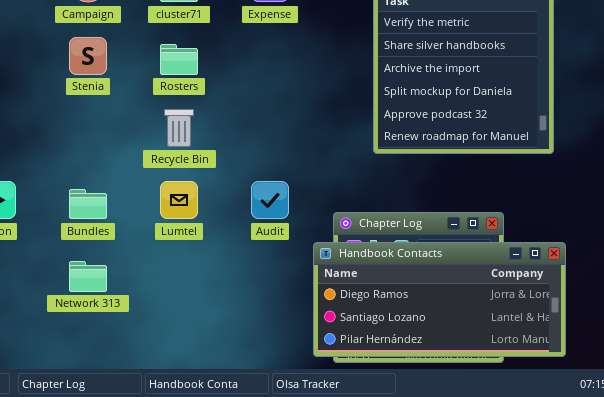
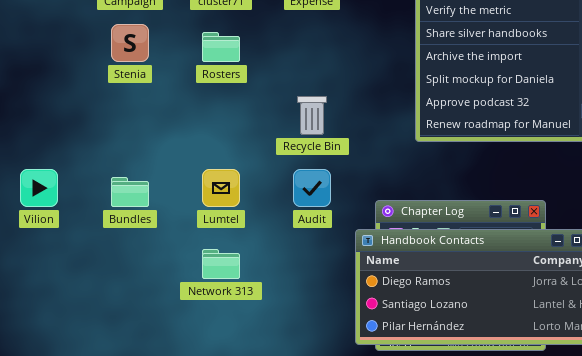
Recycle Bin: [164,109,194,147] -> [297,96,327,135], moved
Network 313: [69,261,107,292] -> [202,249,240,279], moved

